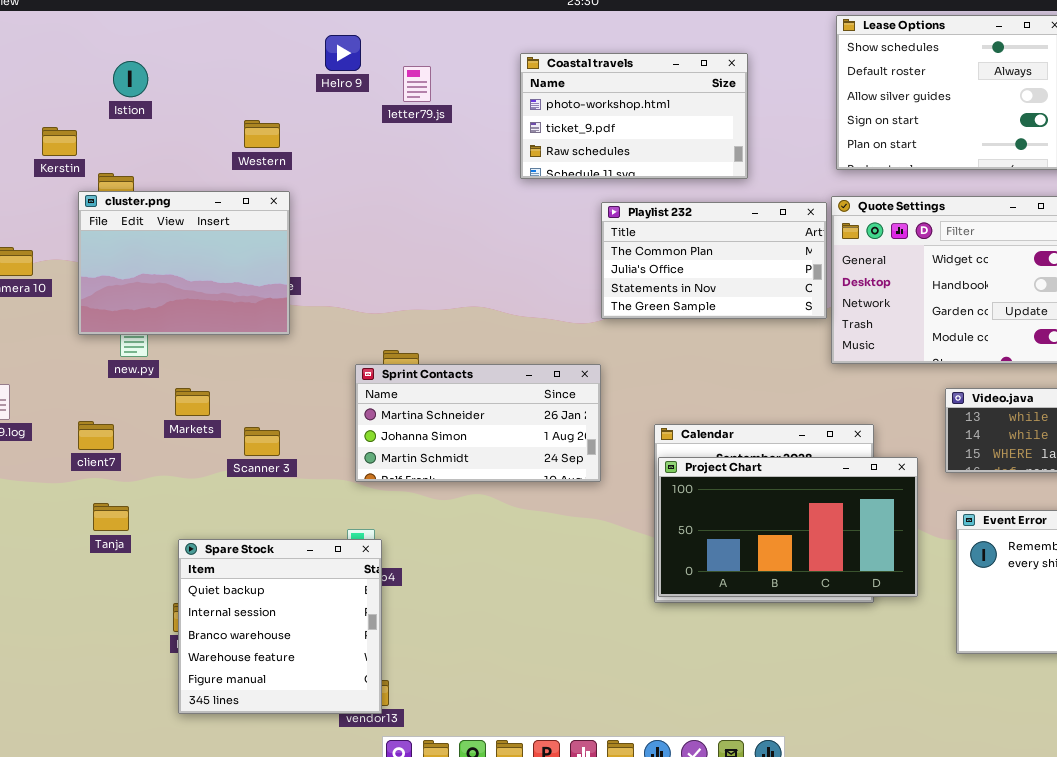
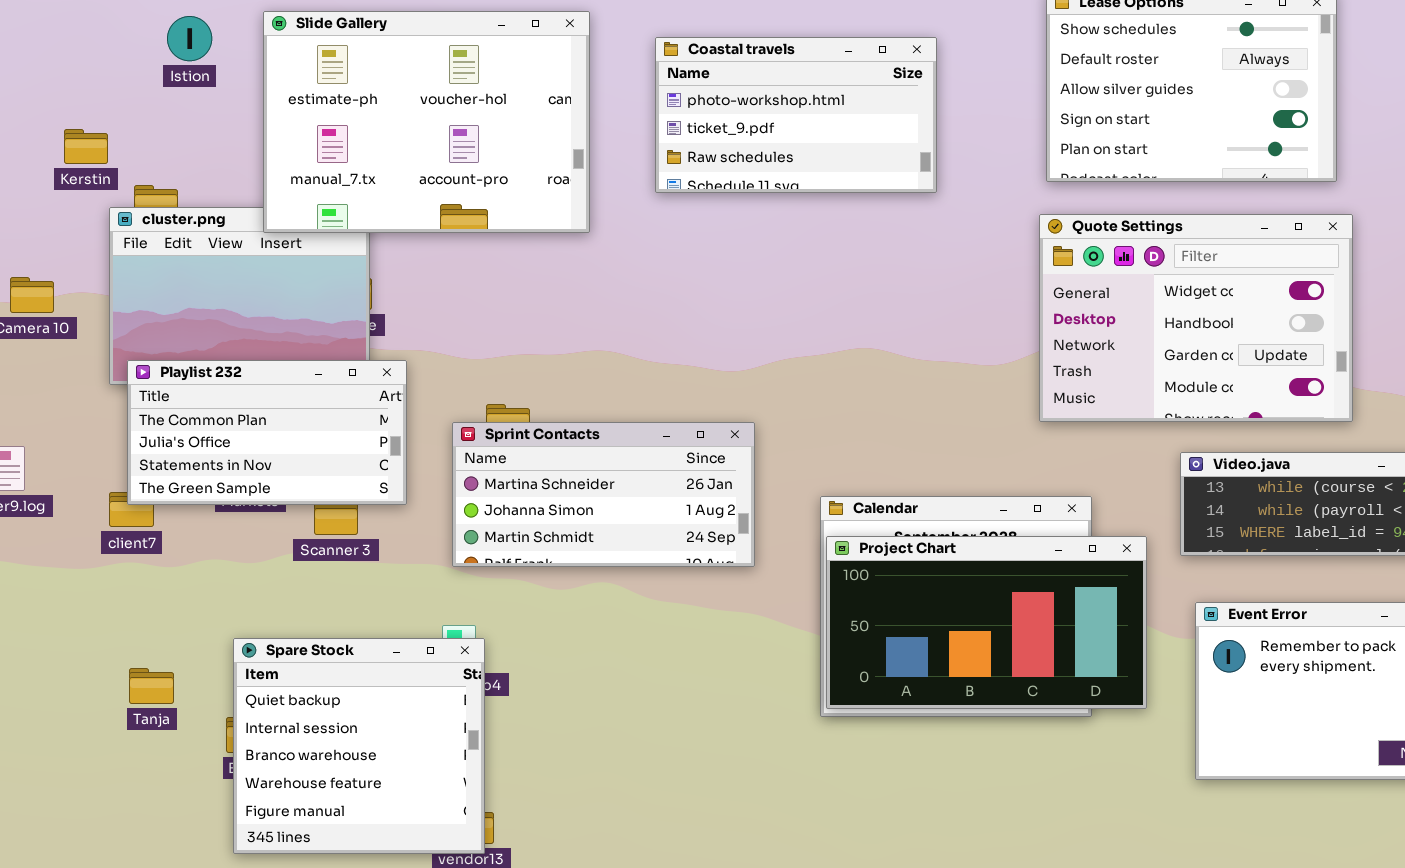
Slide Gallery: none -> [263,11,590,233], opened
Istion: [113,61,148,97] -> [167,16,212,61], moved
Playlist 232: [601,202,827,319] -> [127,360,407,505], moved
Tanja: [93,503,129,531] -> [129,668,174,704], moved

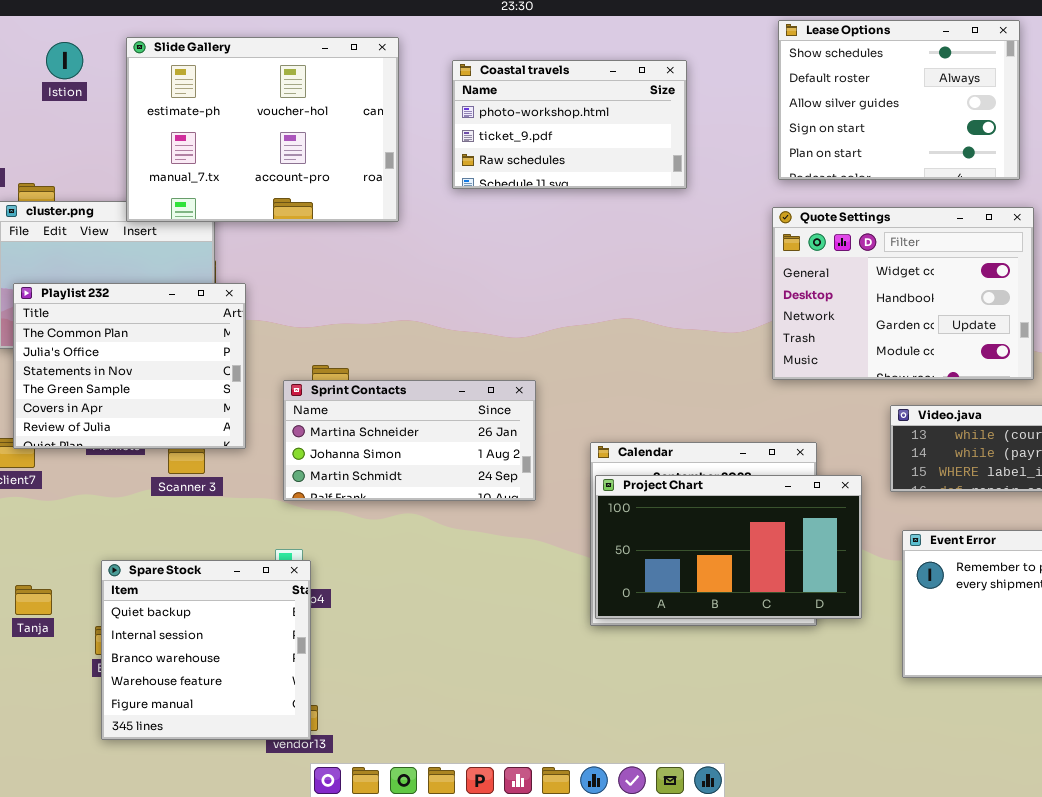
Playlist 232: [127,360,407,505] -> [13,283,246,449], resized

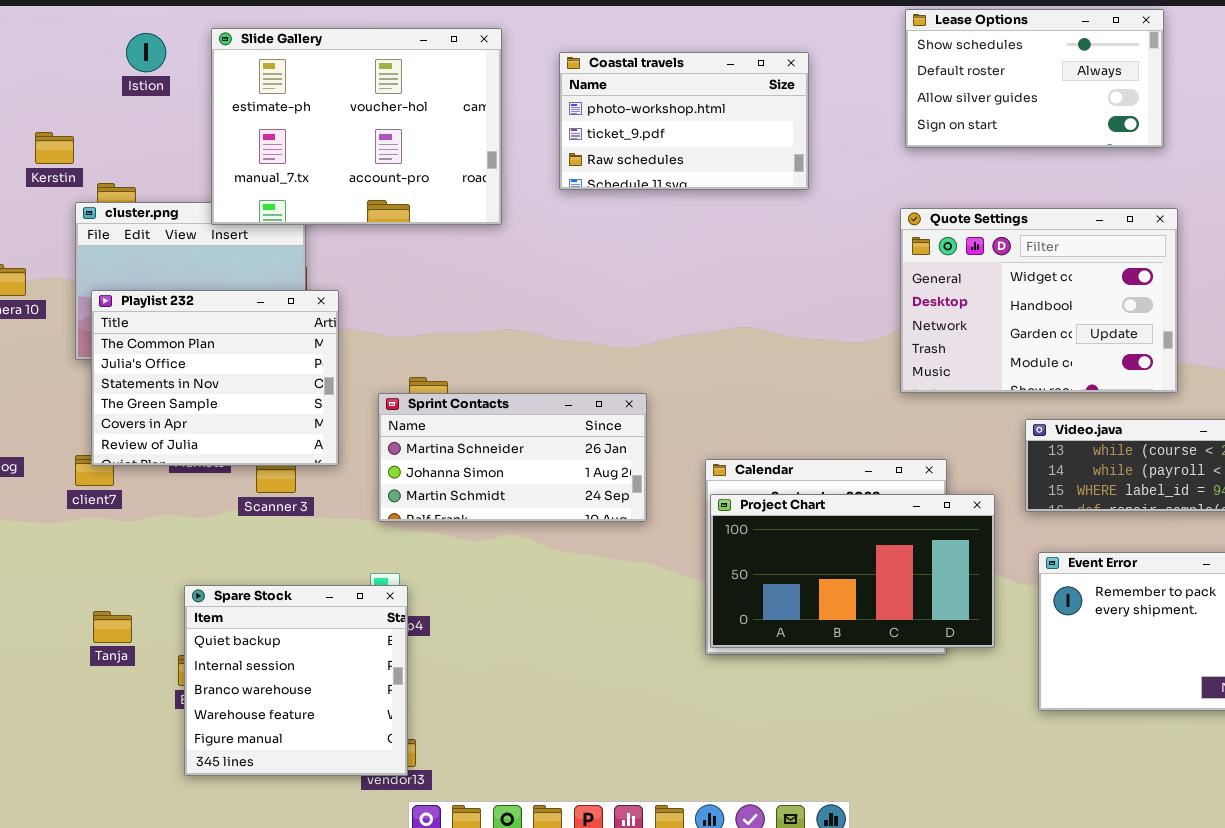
Lease Options: [778,20,1020,180] -> [905,9,1164,148], resized

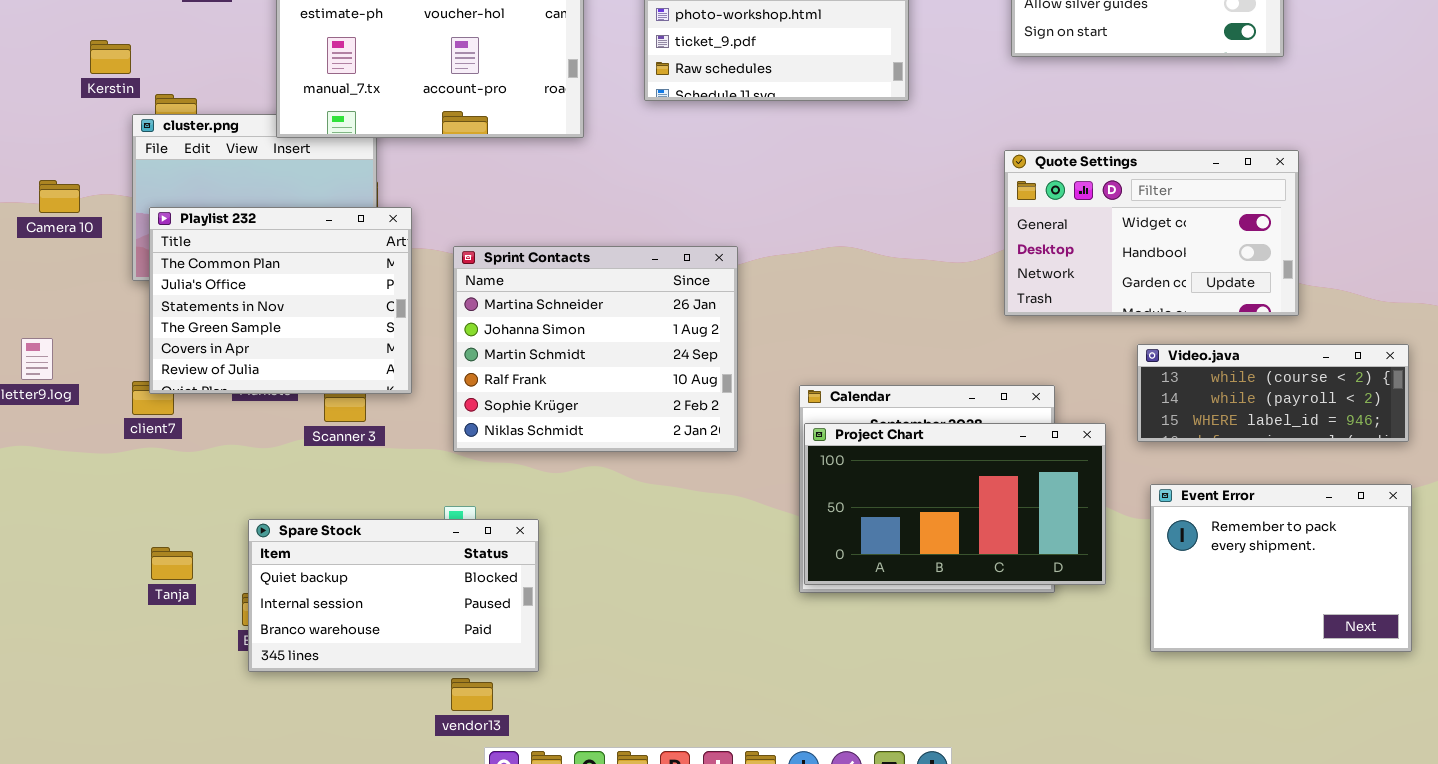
Quote Settings: [900,208,1178,393] -> [1004,150,1299,316], resized
Sprint Contacts: [378,393,647,522] -> [453,246,738,452], resized
Spare Stock: [184,585,408,776] -> [248,519,539,672], resized

